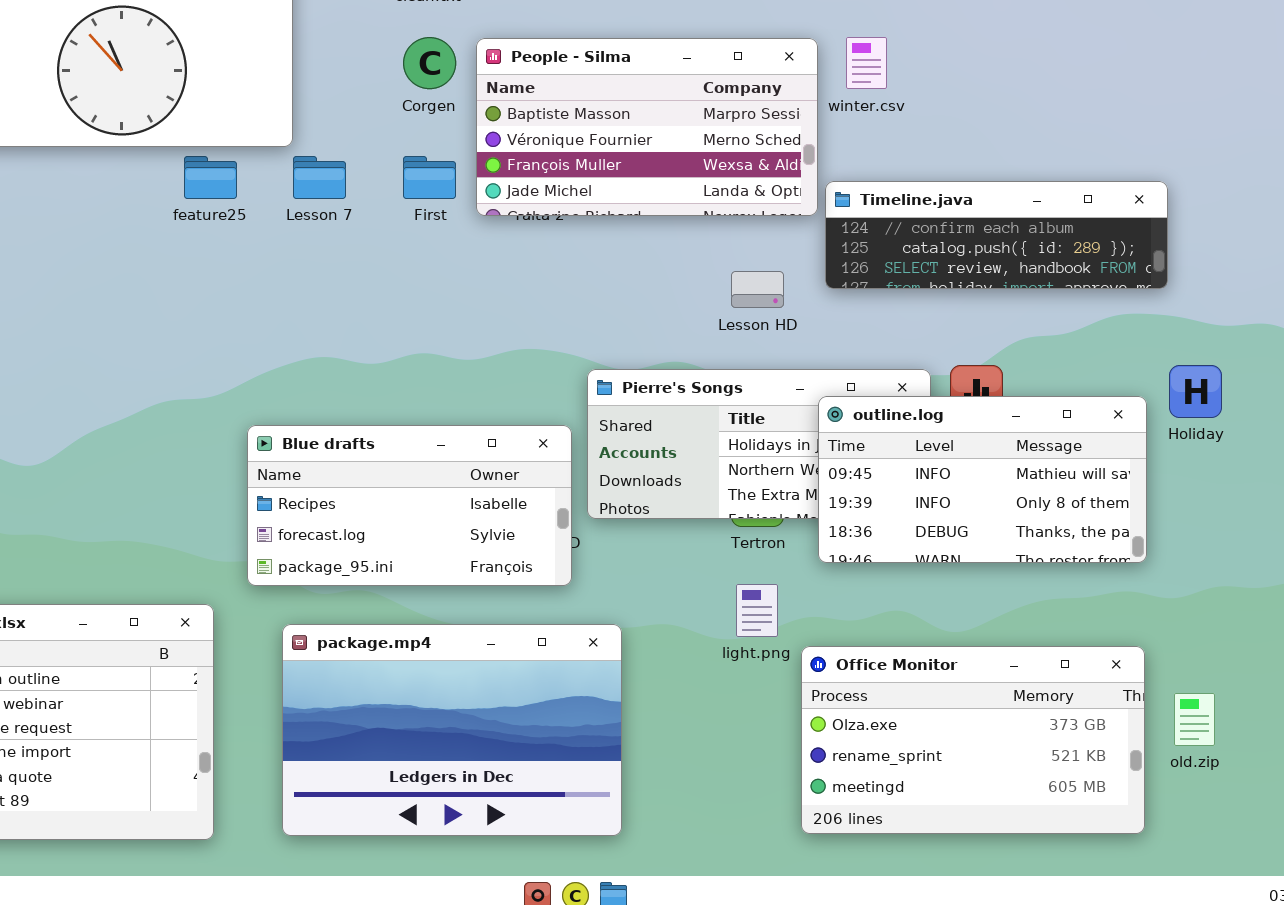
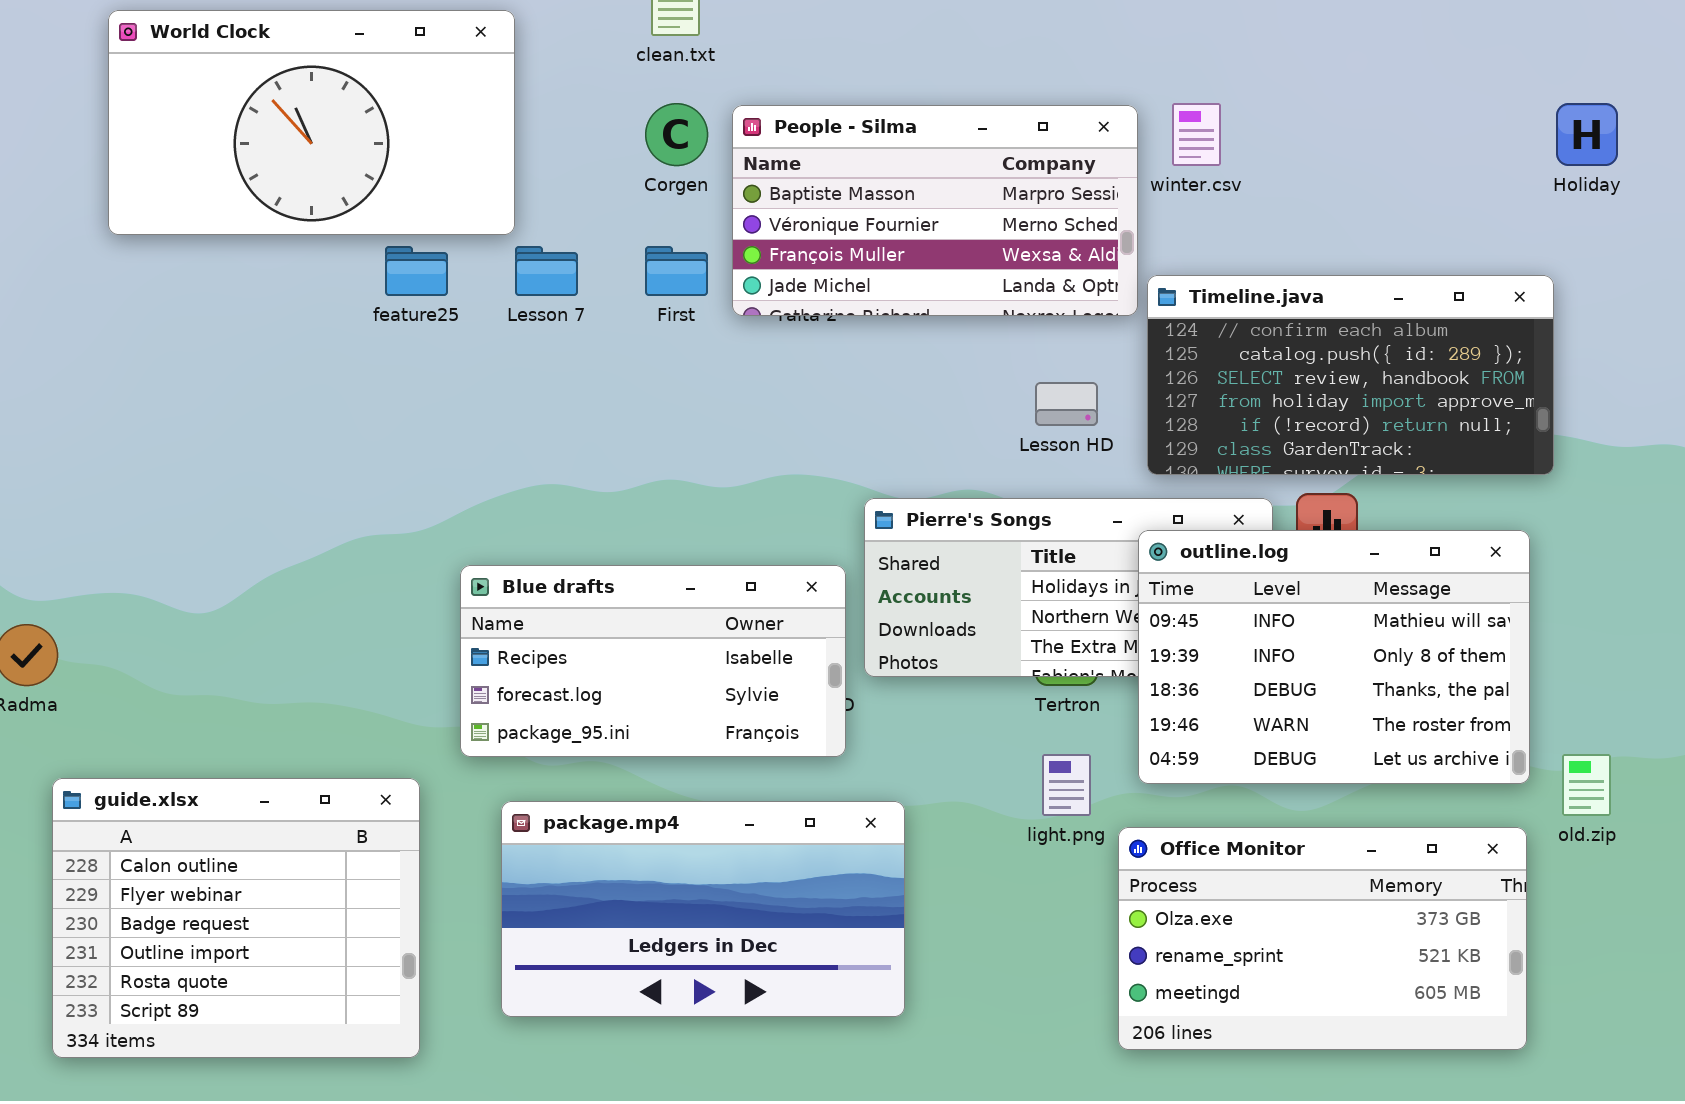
Timeline.java: [825,181,1168,289] -> [1147,275,1554,475], resized
Holiday: [1169,365,1222,418] -> [1556,103,1618,166], moved
outline.log: [818,396,1147,563] -> [1138,530,1530,784], resized
package.mp4: [282,624,622,836] -> [501,801,905,1017], resized
old.zip: [1174,693,1215,746] -> [1562,754,1611,816], moved

